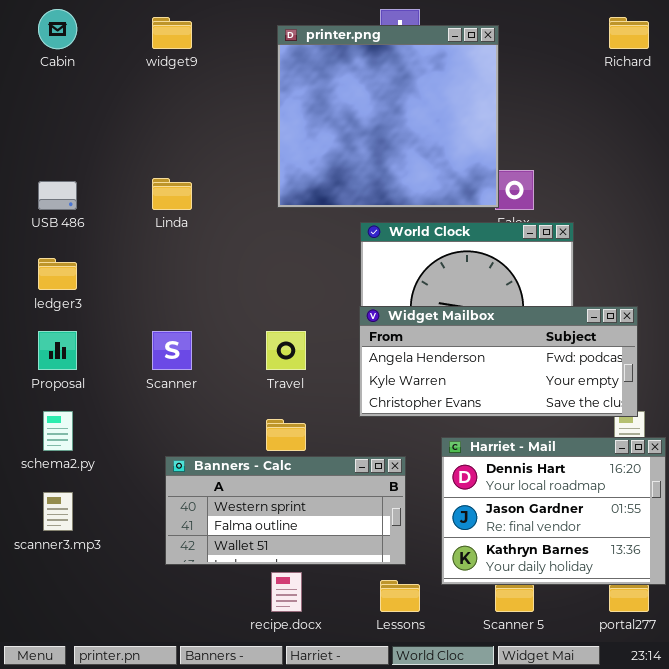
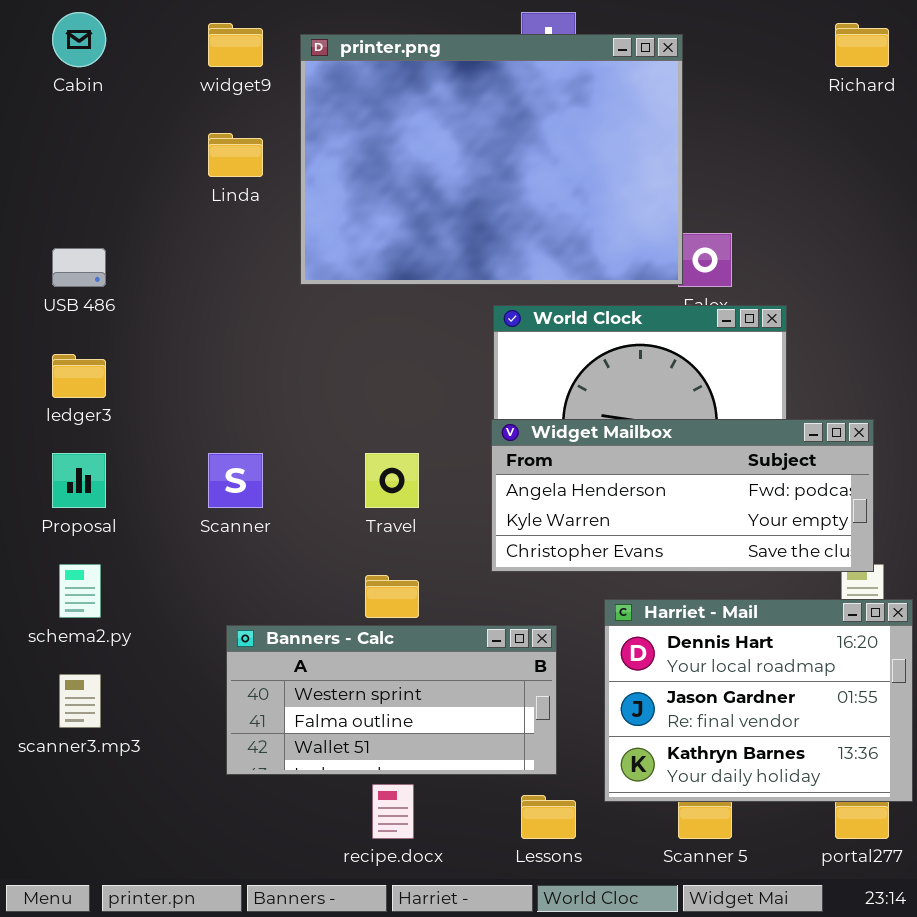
printer.png: [277,25,499,208] -> [300,34,683,285], resized
Linda: [152,178,192,210] -> [208,133,263,177], moved

